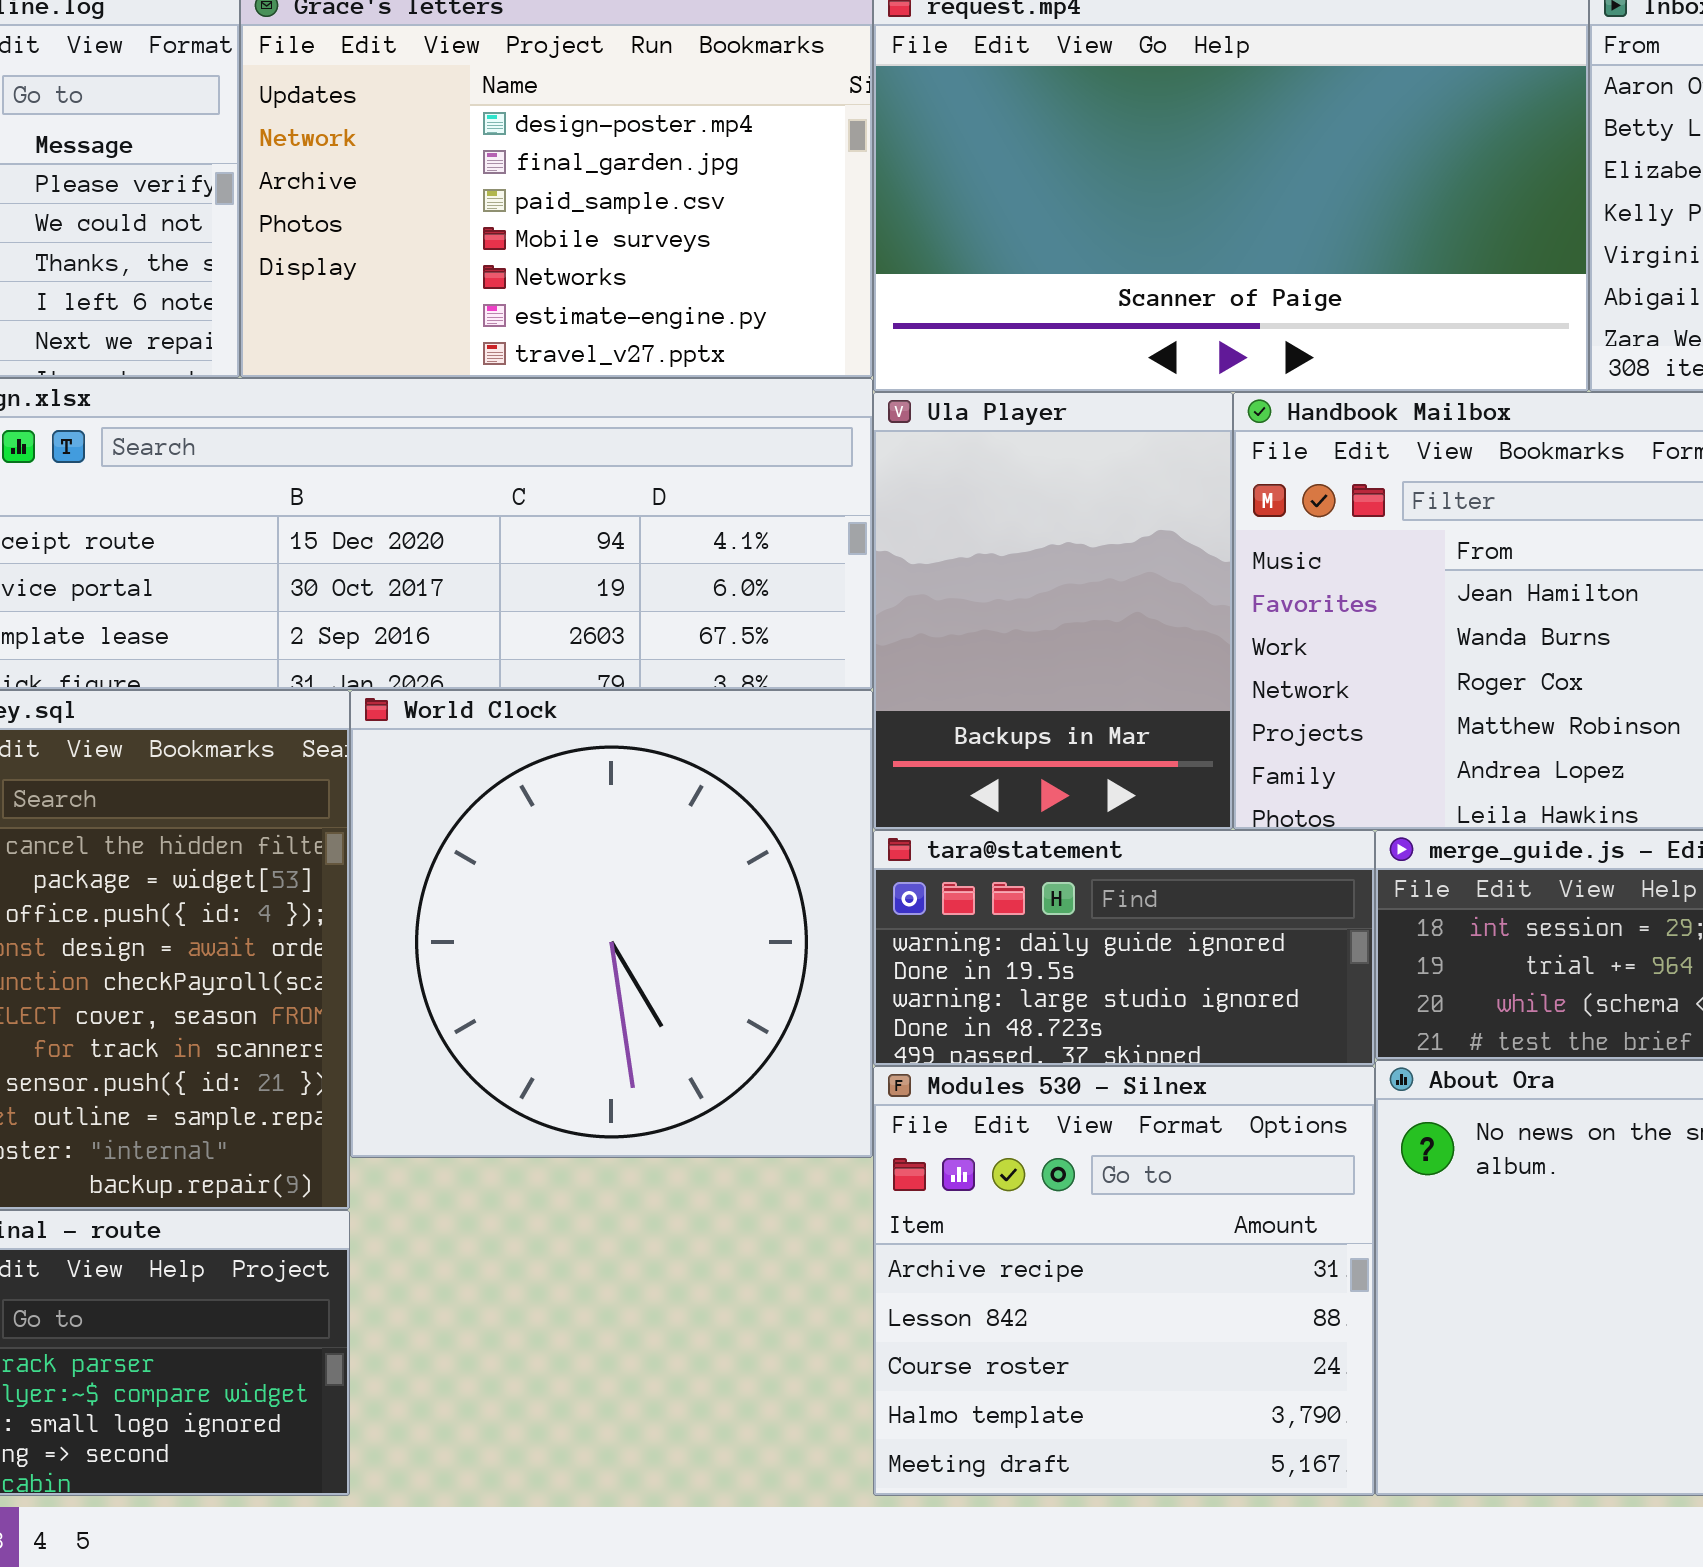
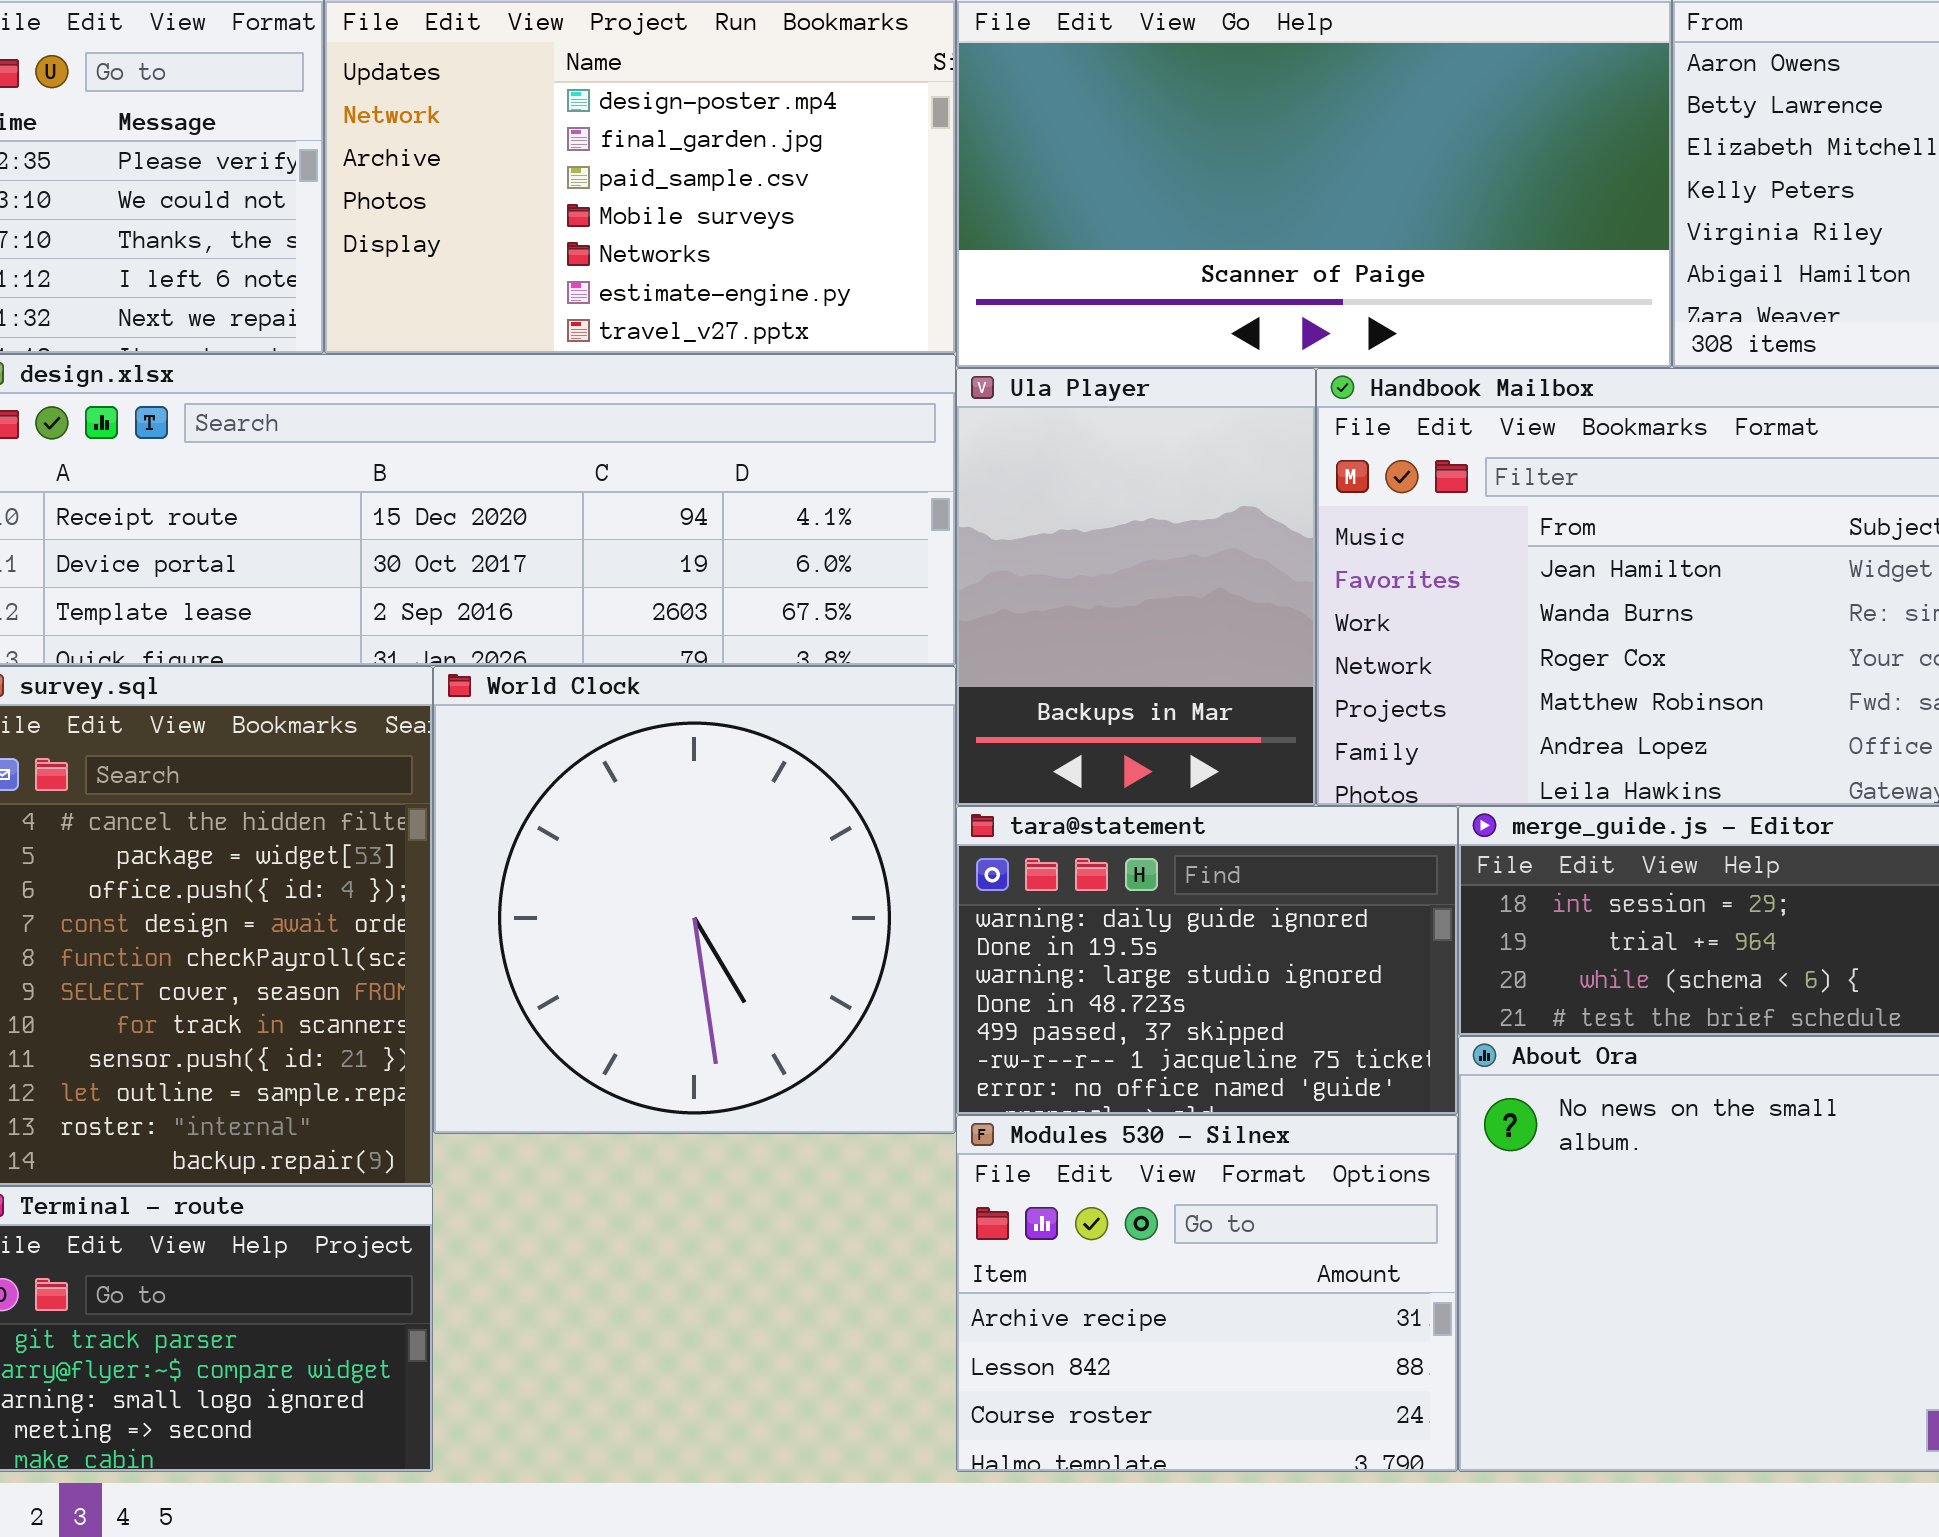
tara@statement: [873,830,1375,1066] -> [956,806,1458,1115], resized
Modules 530 - Silnex: [873,1066,1375,1496] -> [956,1115,1458,1472], resized

